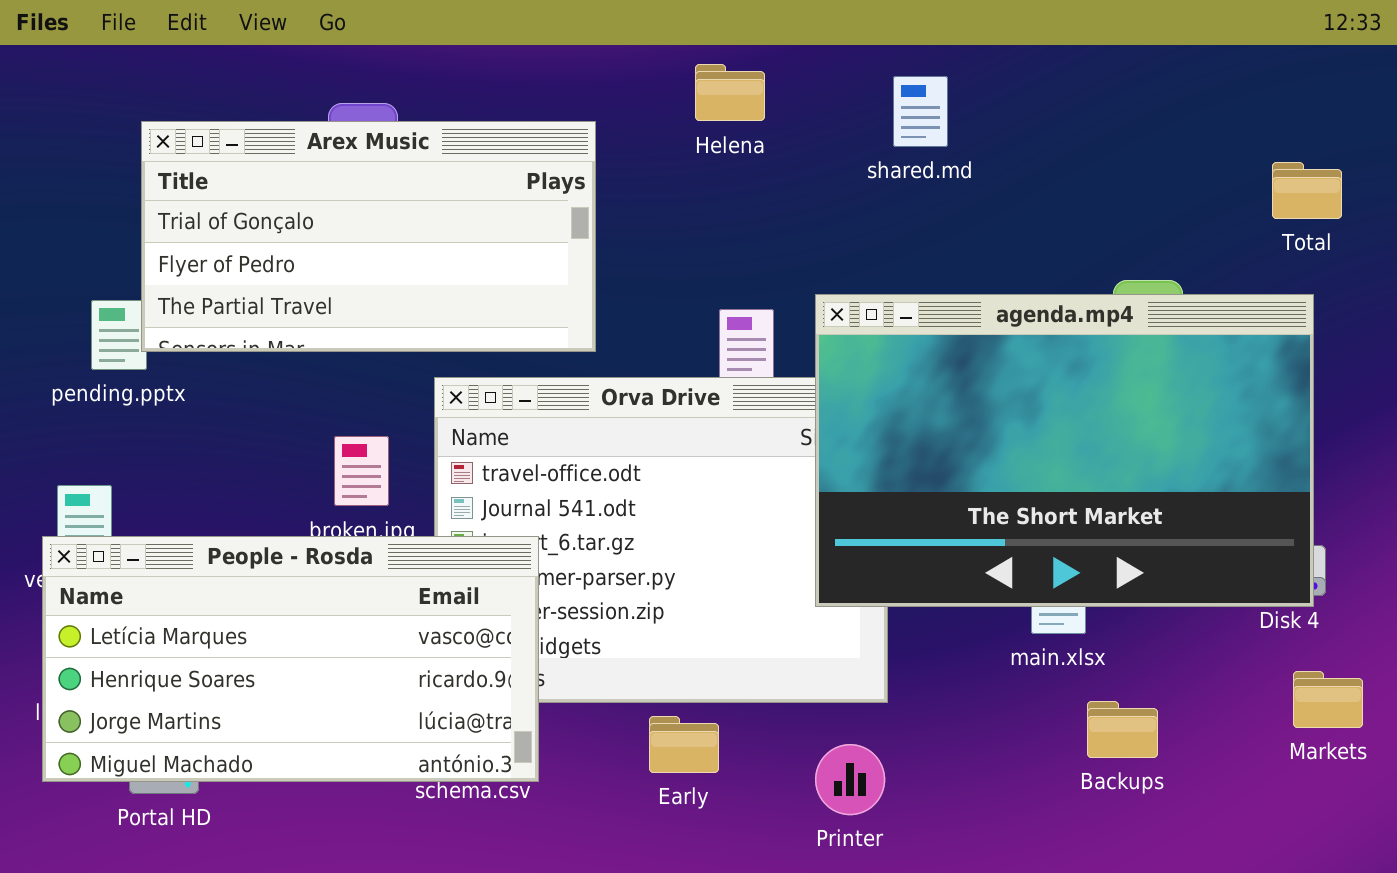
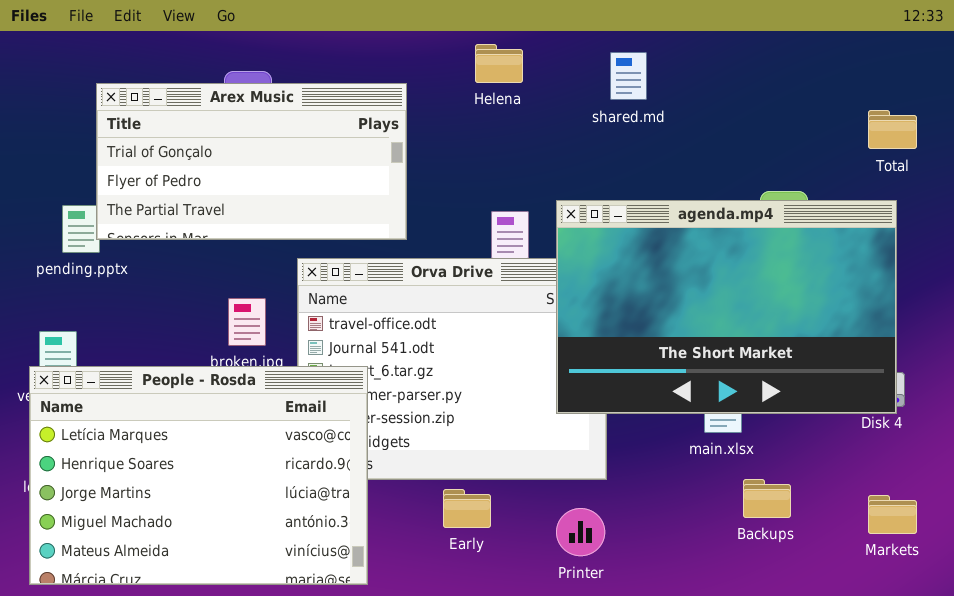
People - Rosda: [42,536,539,782] -> [29,366,368,585], resized
Markets: [1293,671,1363,728] -> [868,495,917,534], moved

